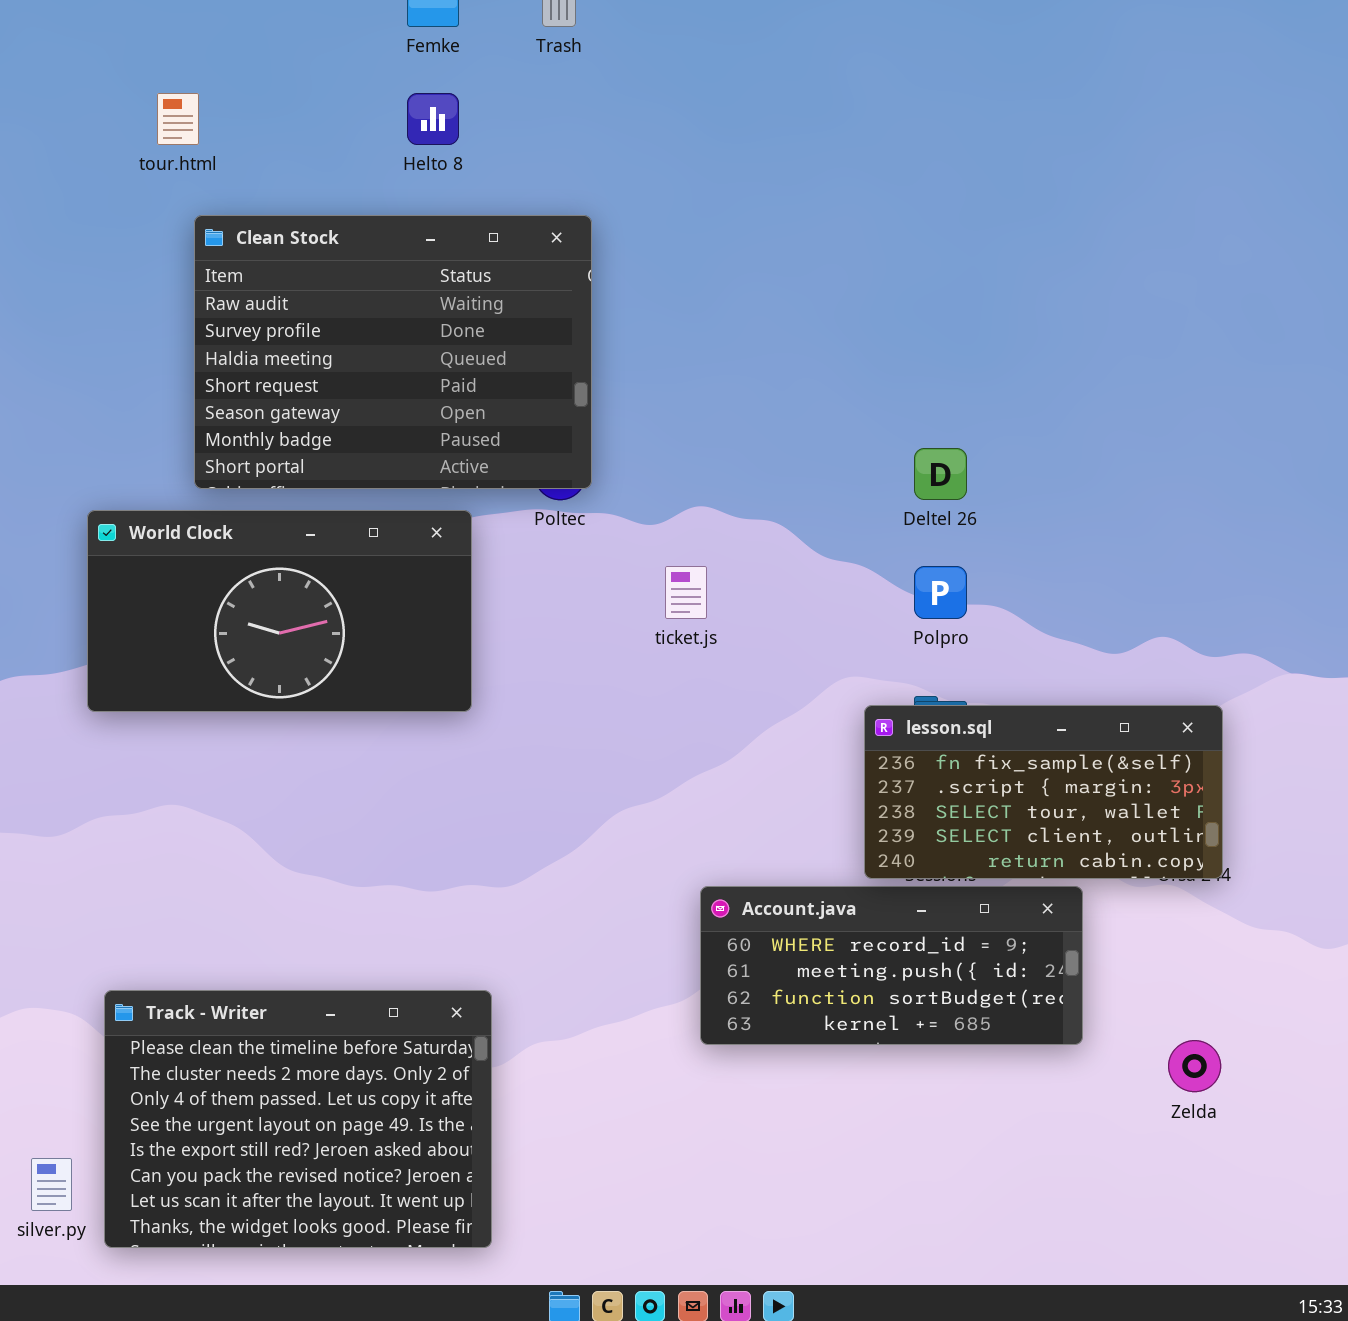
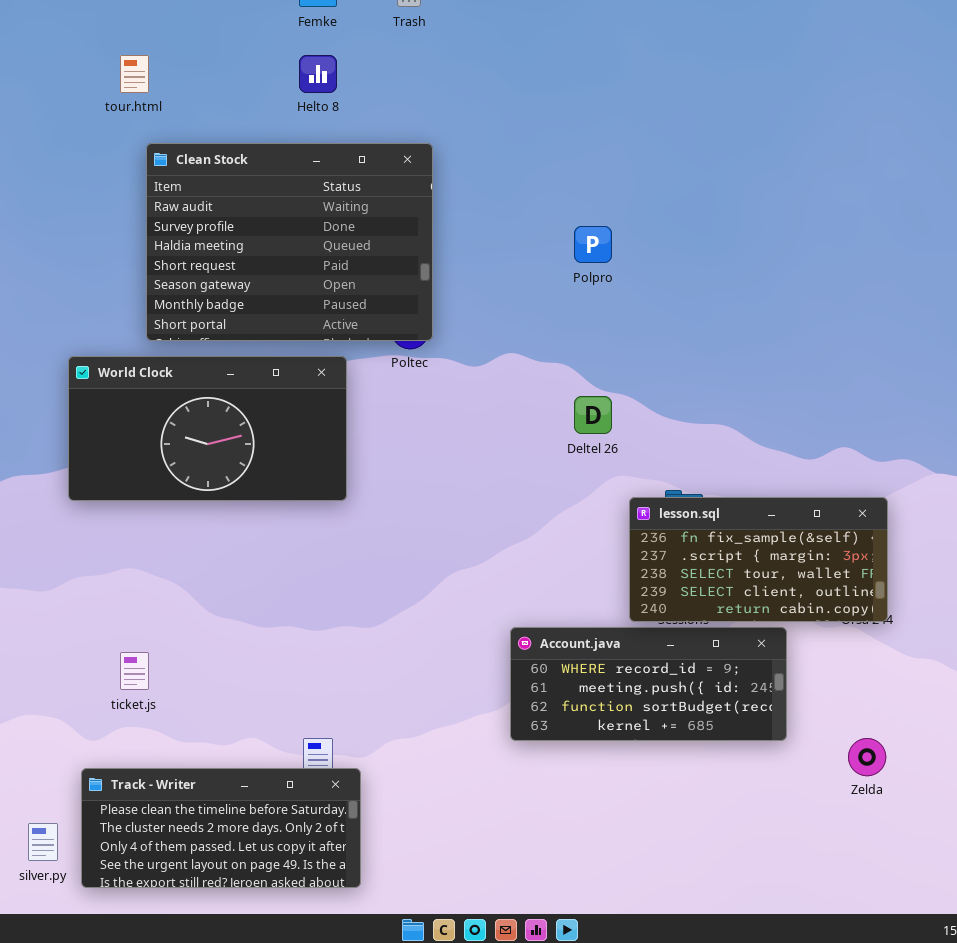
Deltel 26: [914,448,967,500] -> [574,396,612,434], moved
ticket.js: [665,566,707,619] -> [120,652,149,690], moved
Polpro: [914,566,967,619] -> [574,226,612,263], moved
Track - Writer: [104,990,492,1248] -> [81,768,361,888], resized

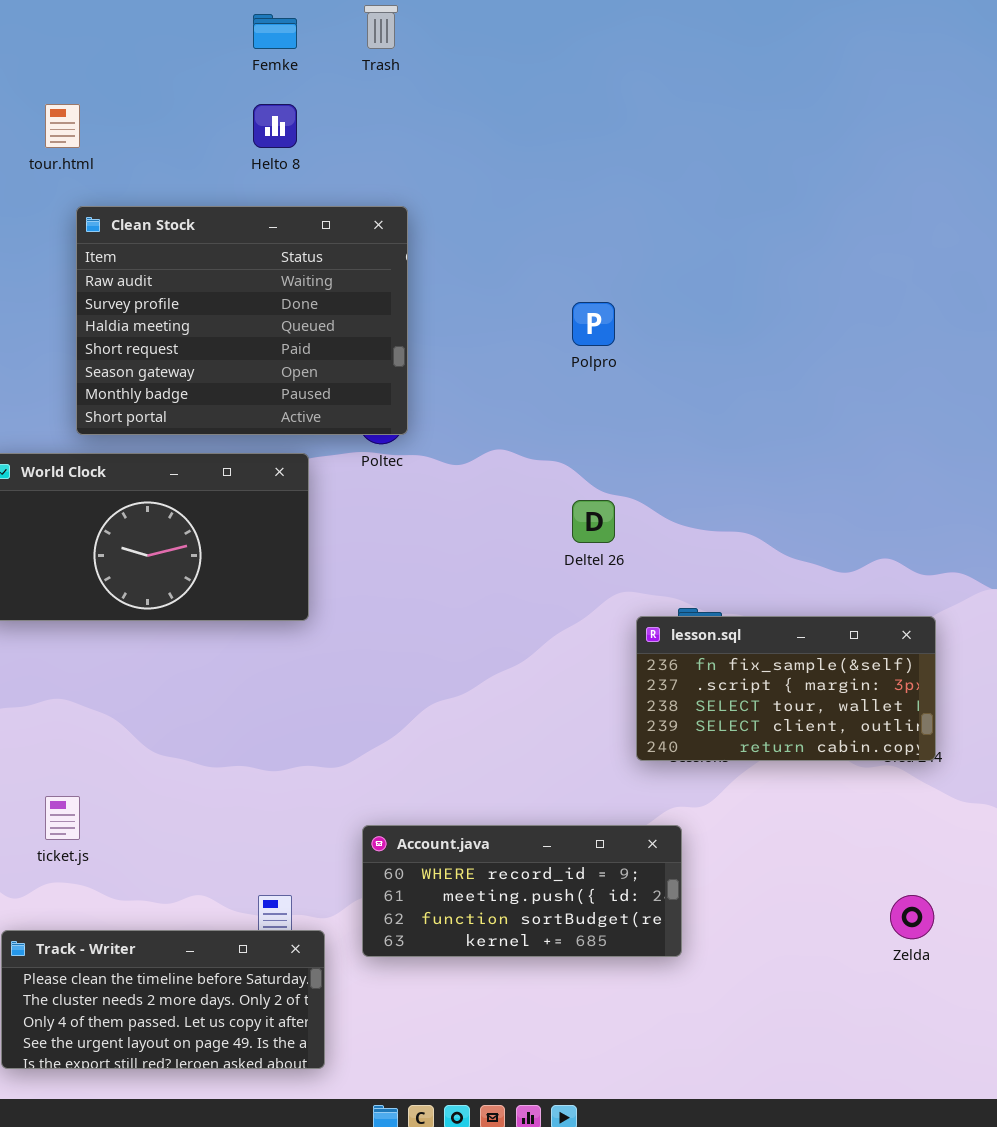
Account.java: [510,627,787,741] -> [362,825,682,957], moved

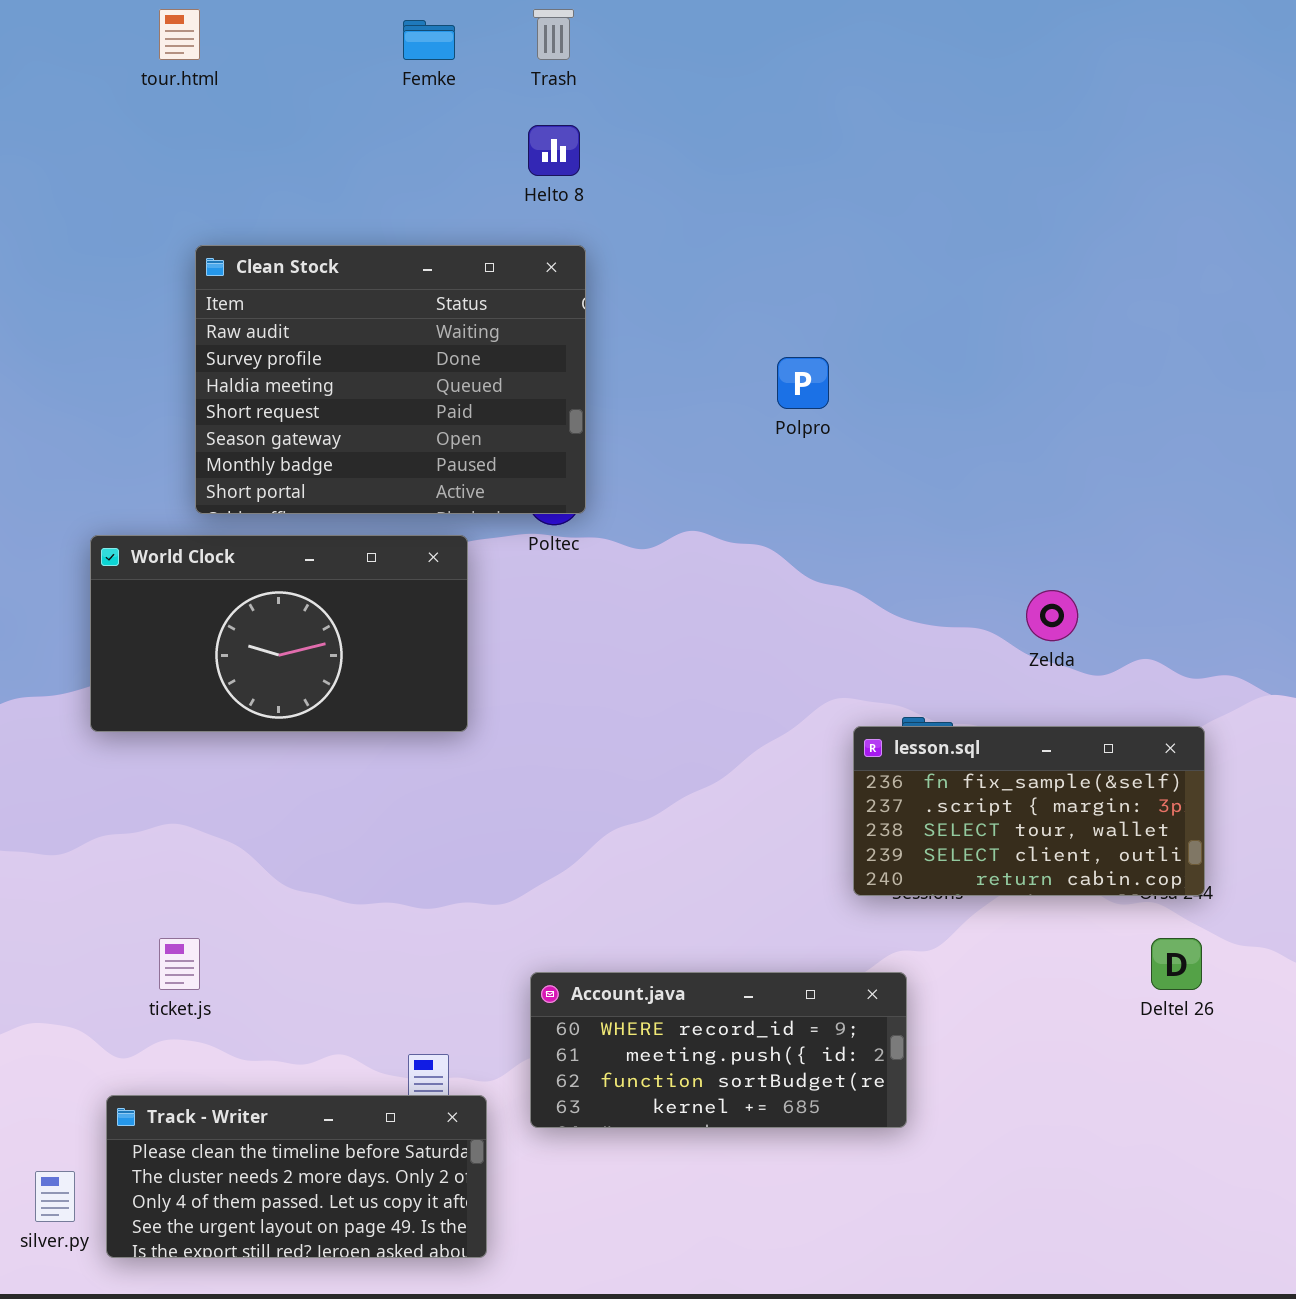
tour.html: [45,104,80,148] -> [159,9,200,60], moved
Helto 8: [253,104,297,148] -> [528,125,580,176], moved
Deltel 26: [572,500,615,543] -> [1151,938,1202,990], moved
Zelda: [890,895,934,939] -> [1026,590,1078,641], moved

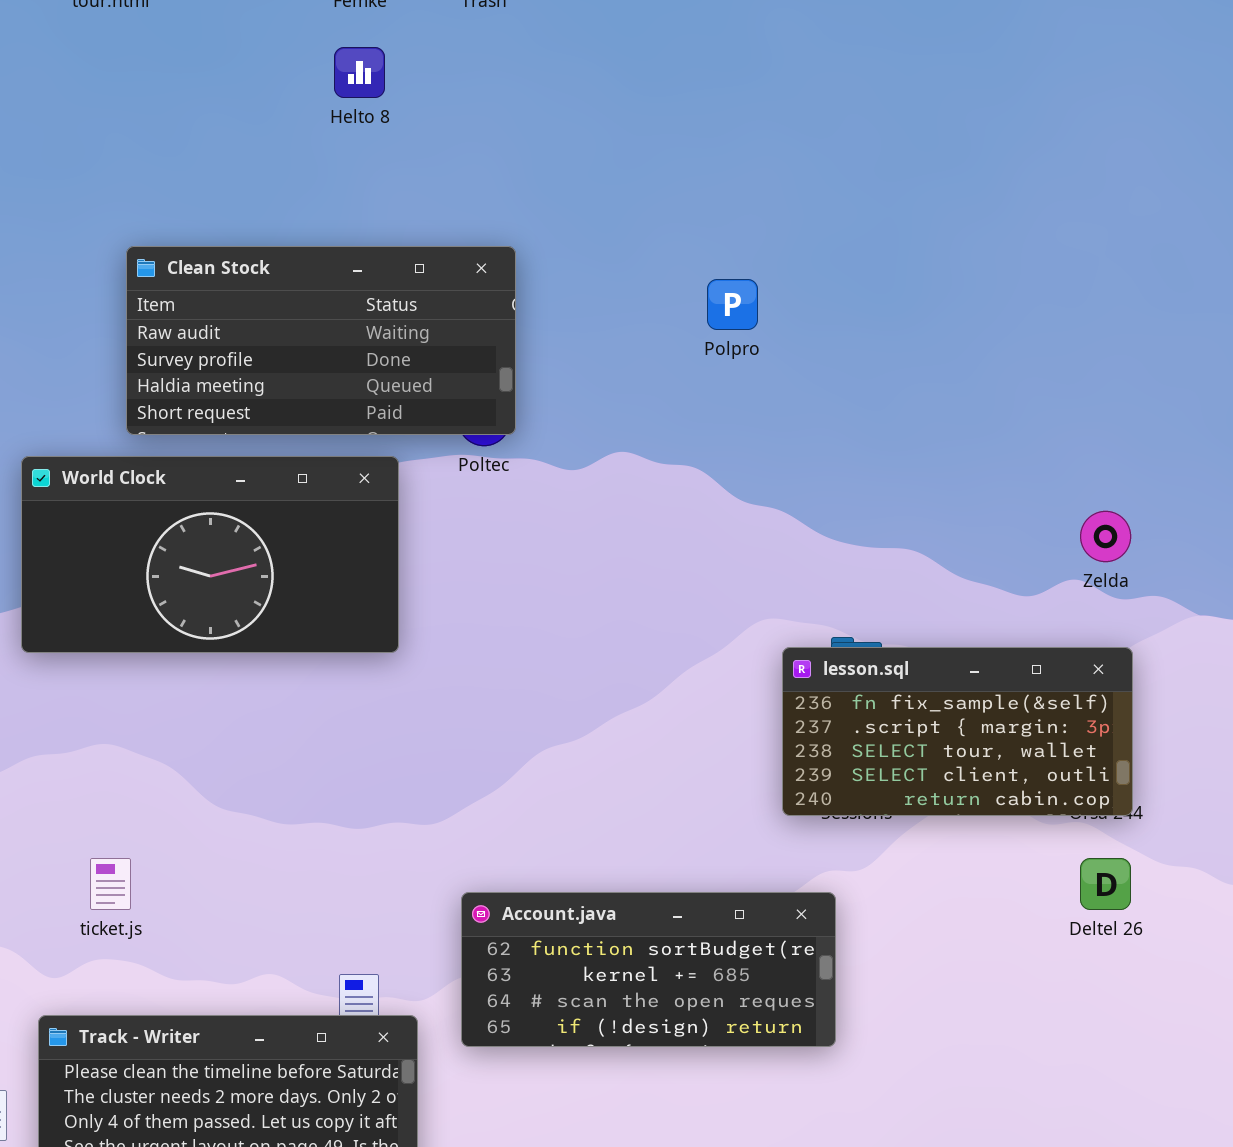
Helto 8: [528,125,580,176] -> [334,47,385,98], moved
Clean Stock: [195,245,586,514] -> [126,246,516,435], resized
Zelda: [1026,590,1078,641] -> [1080,511,1131,562], moved
Account.java: [530,972,907,1128] -> [461,892,836,1047], scrolled down 2 rows

